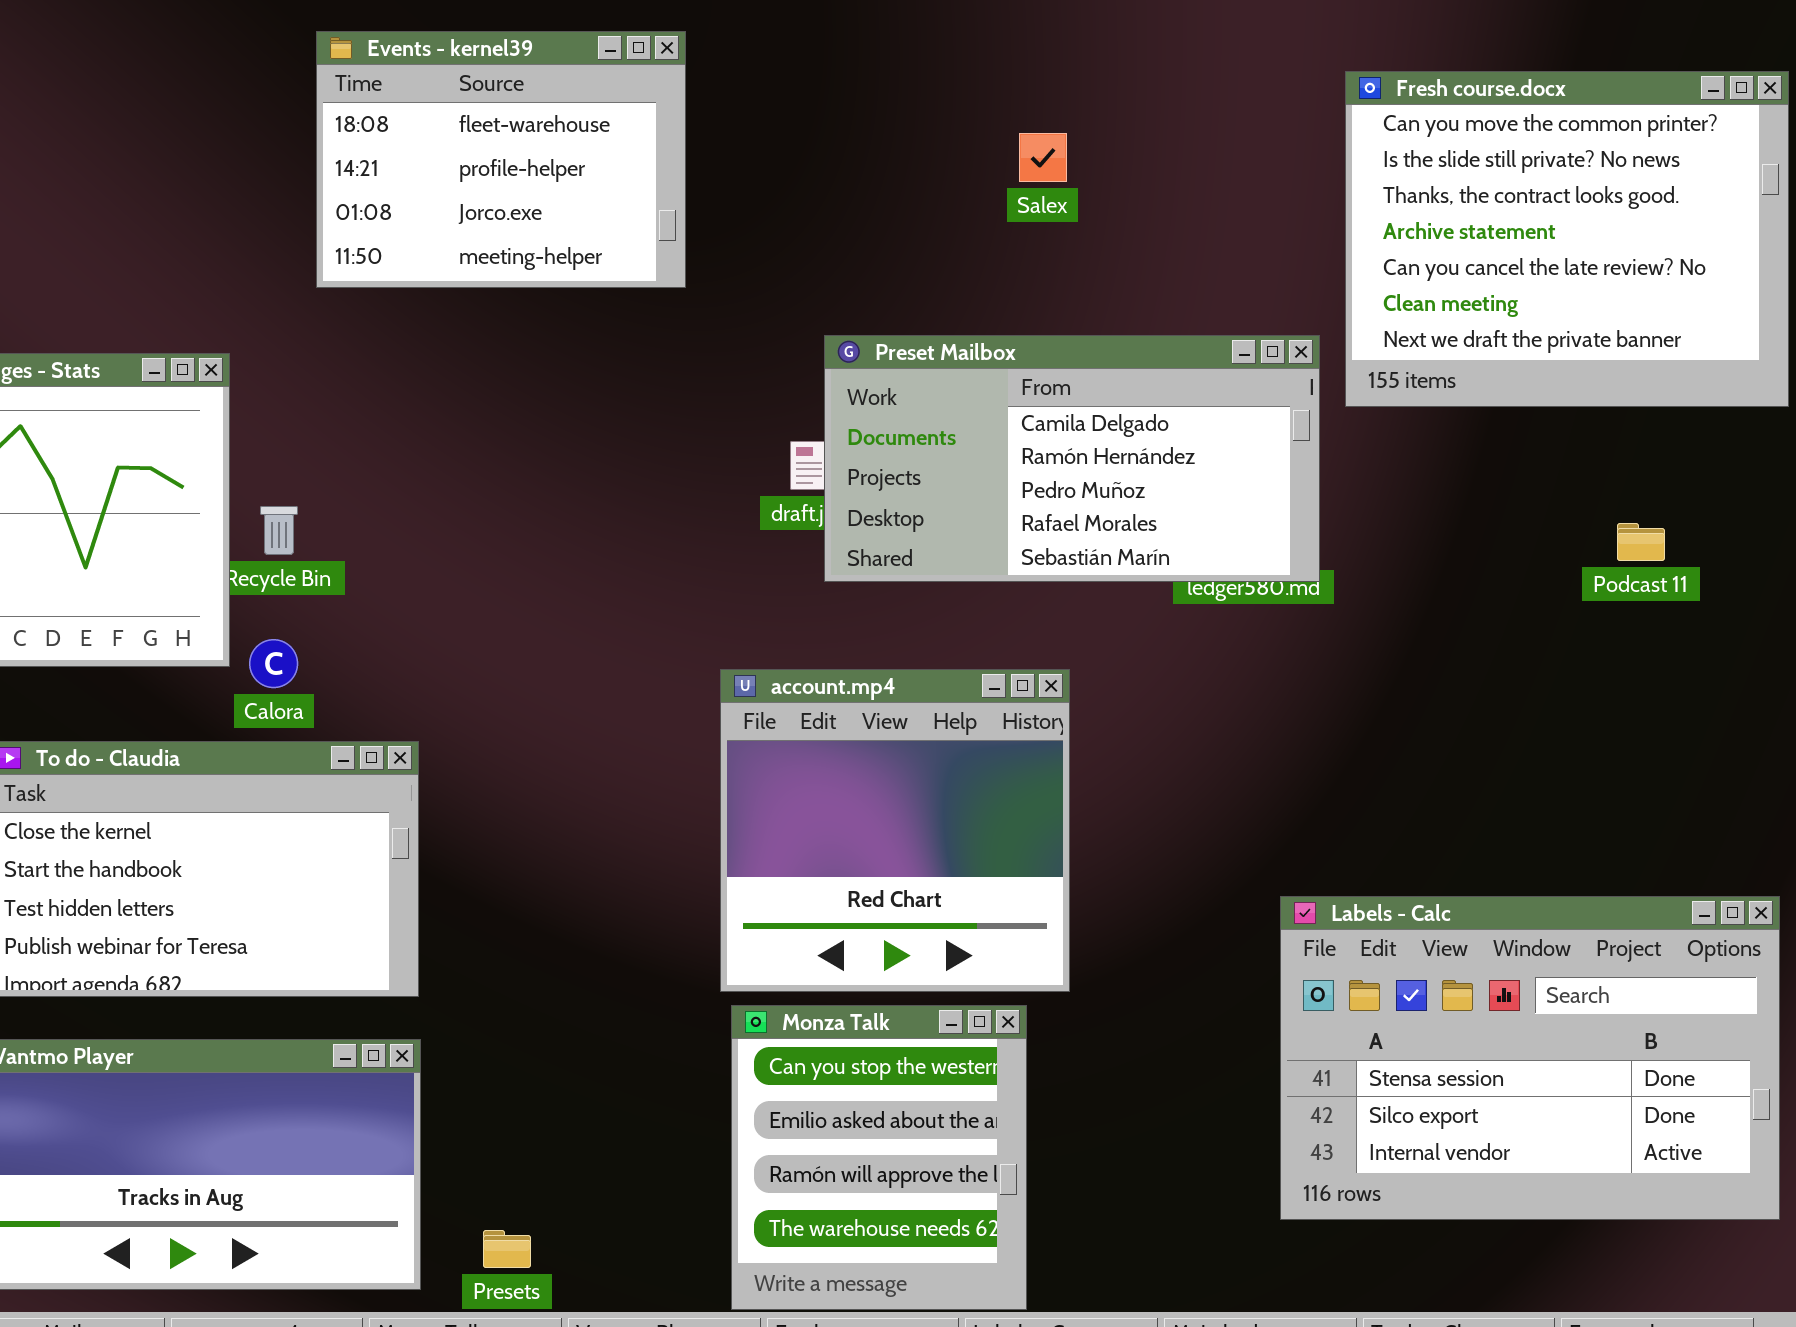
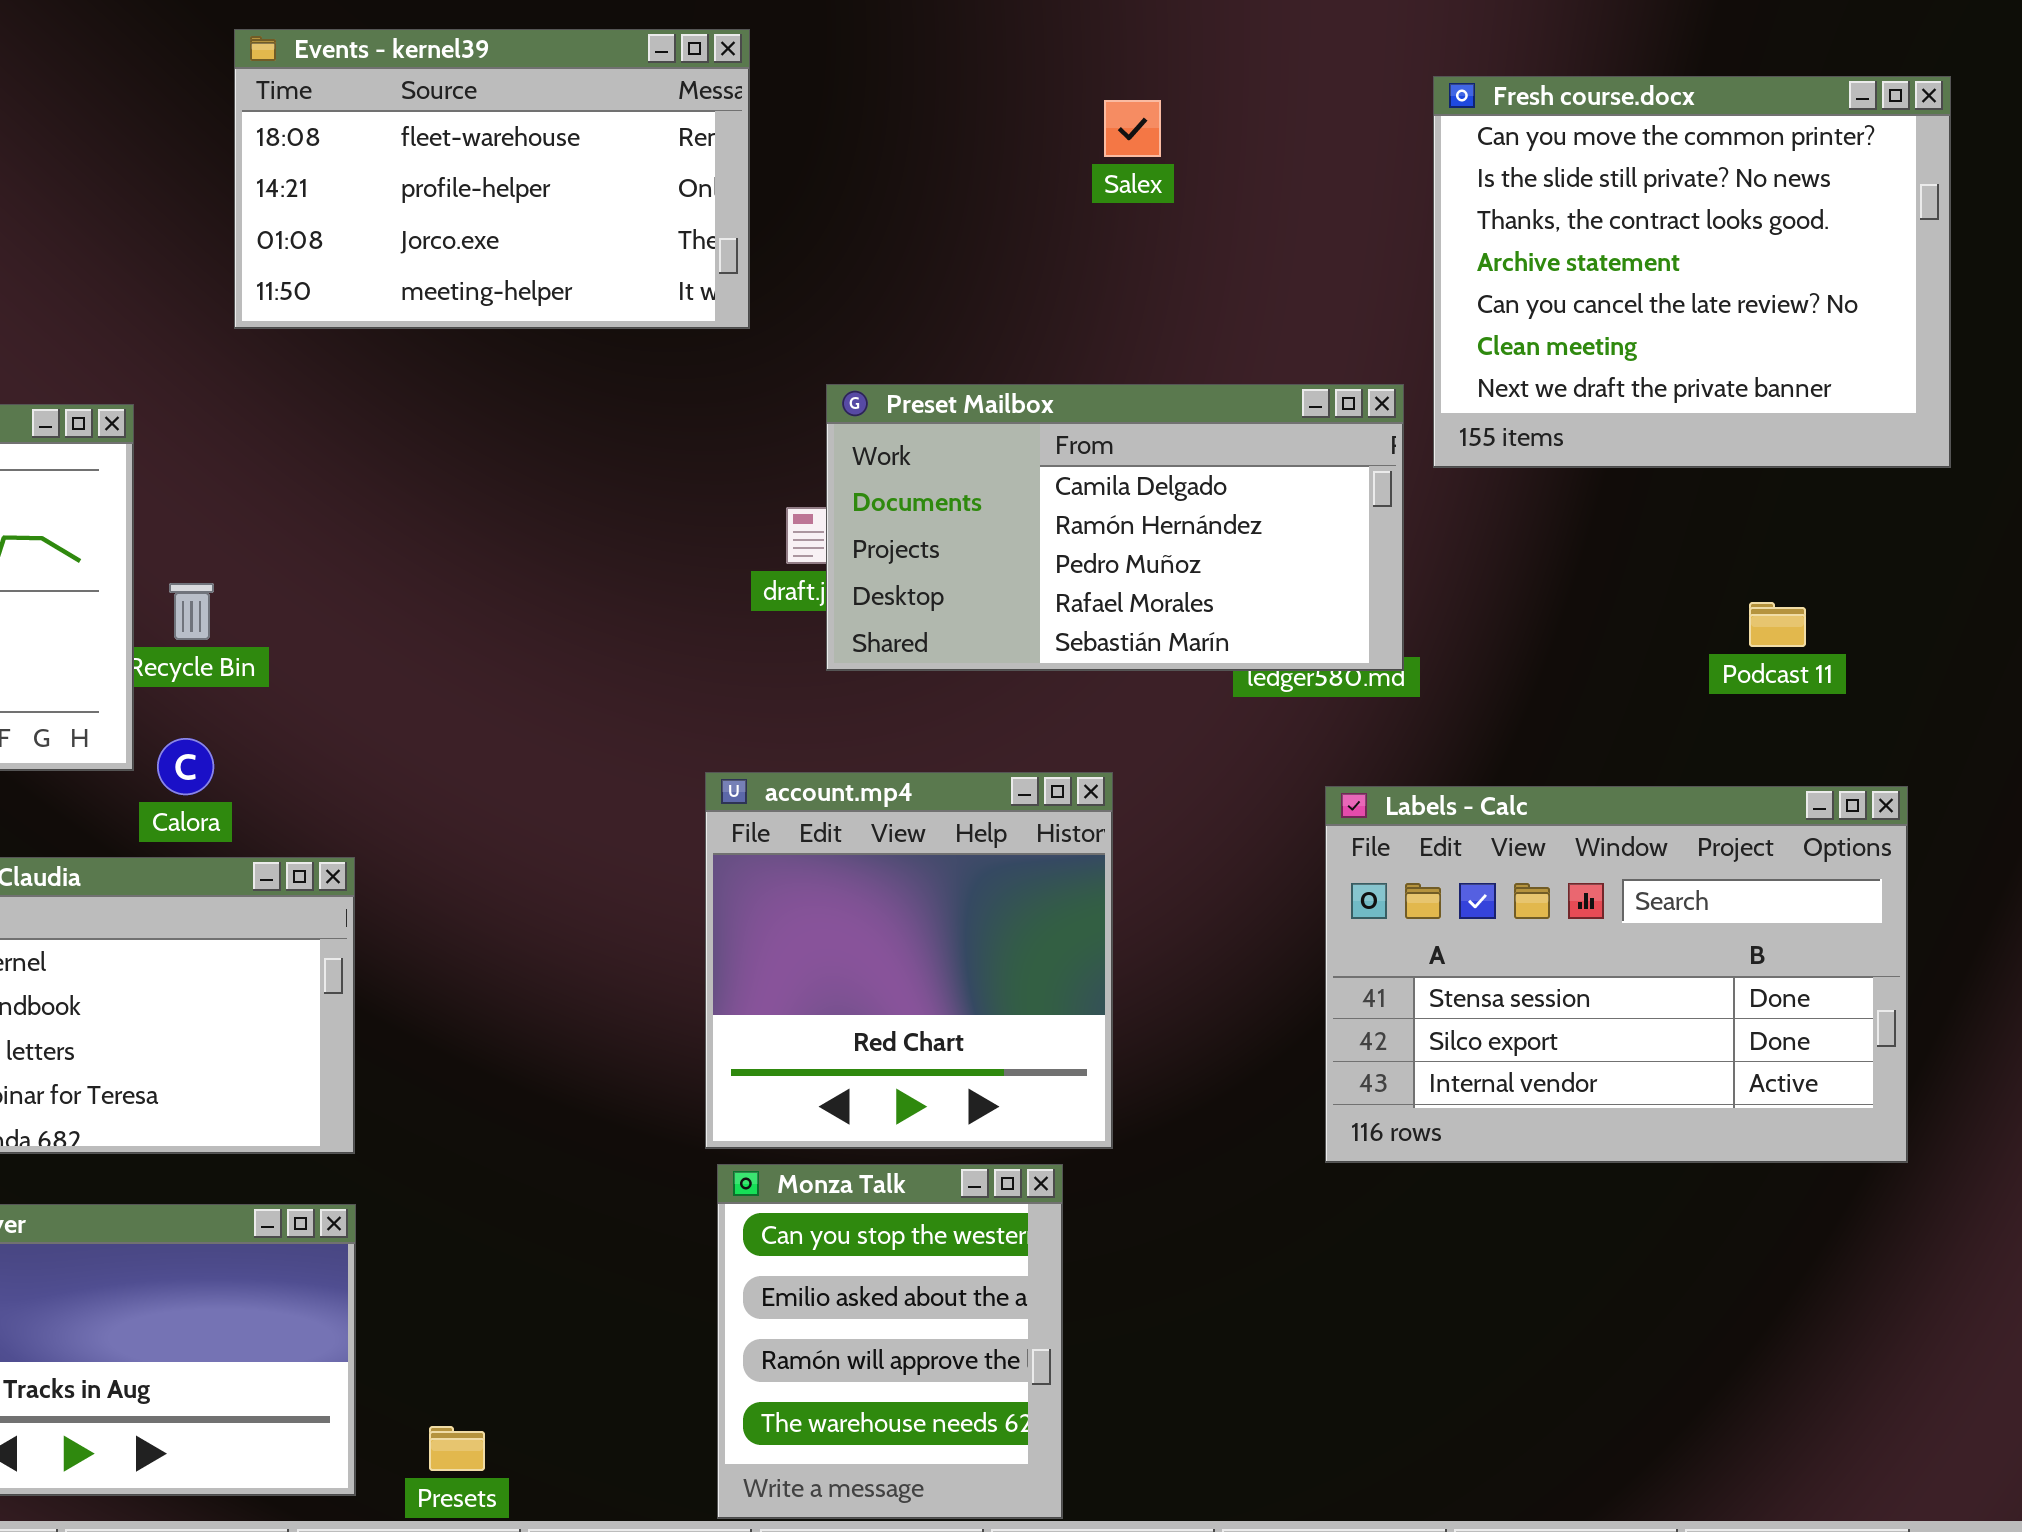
Events - kernel39: [316,31,686,288] -> [234,29,750,329], resized
Salex: [1019,133,1067,182] -> [1104,100,1161,157], moved
Labels - Calc: [1280,896,1780,1220] -> [1325,786,1908,1163], moved

